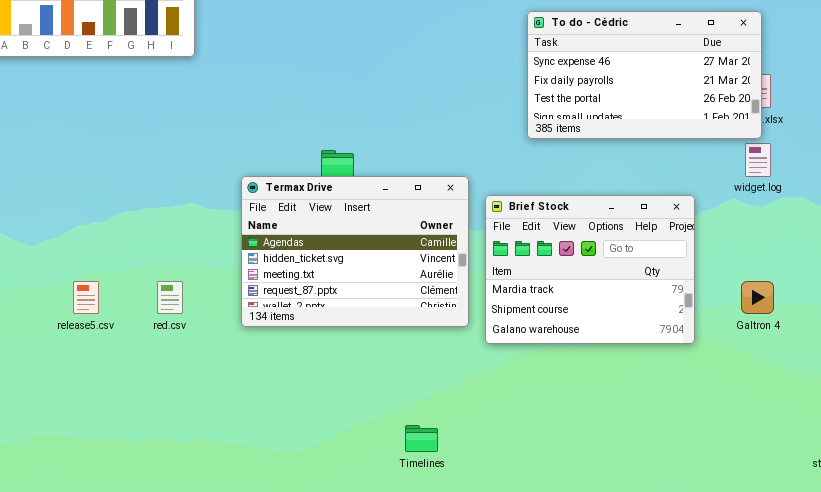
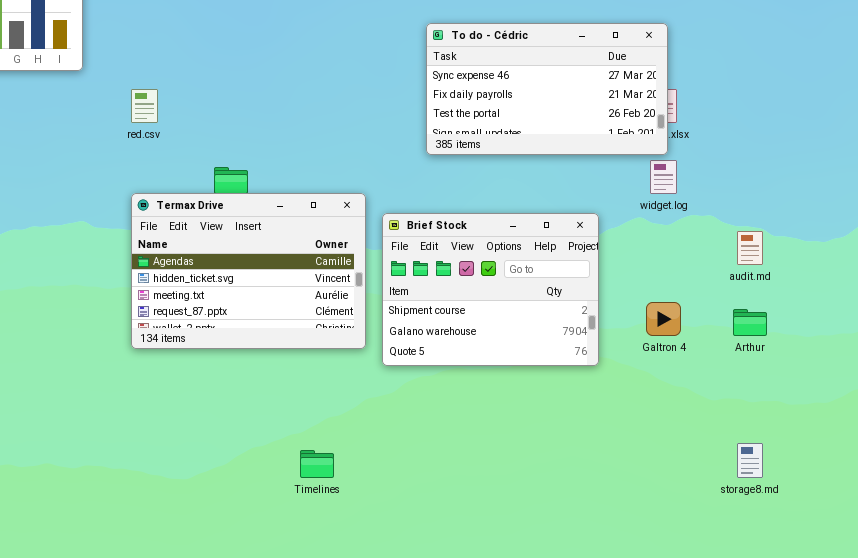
Brief Stock: [485,195,695,344] -> [382,213,599,366], scrolled down 1 row
red.csv: [157,281,183,314] -> [131,89,158,123], moved

